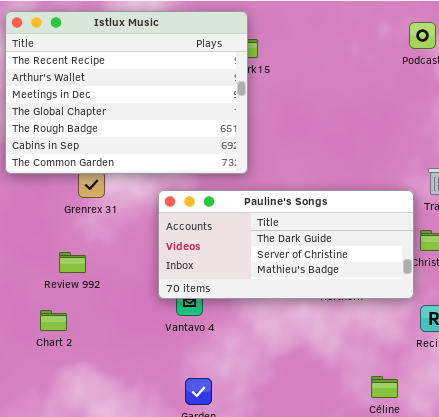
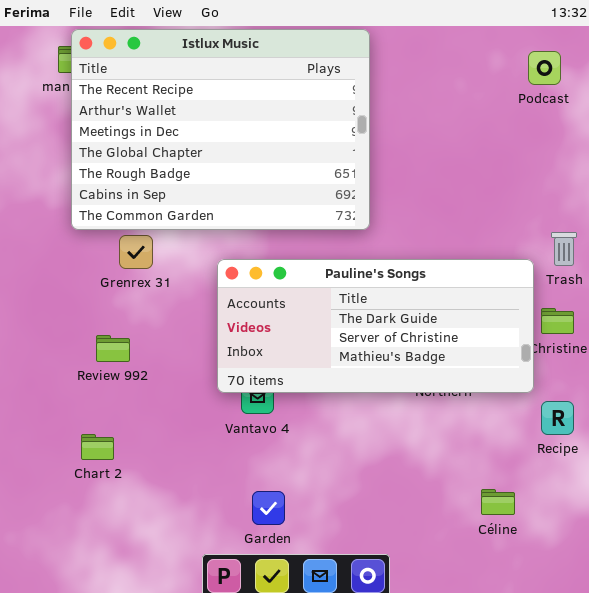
Istlux Music: [5,11,248,174] -> [71,29,370,230], moved
Chart 2: [40,310,67,331] -> [81,434,114,460], moved

